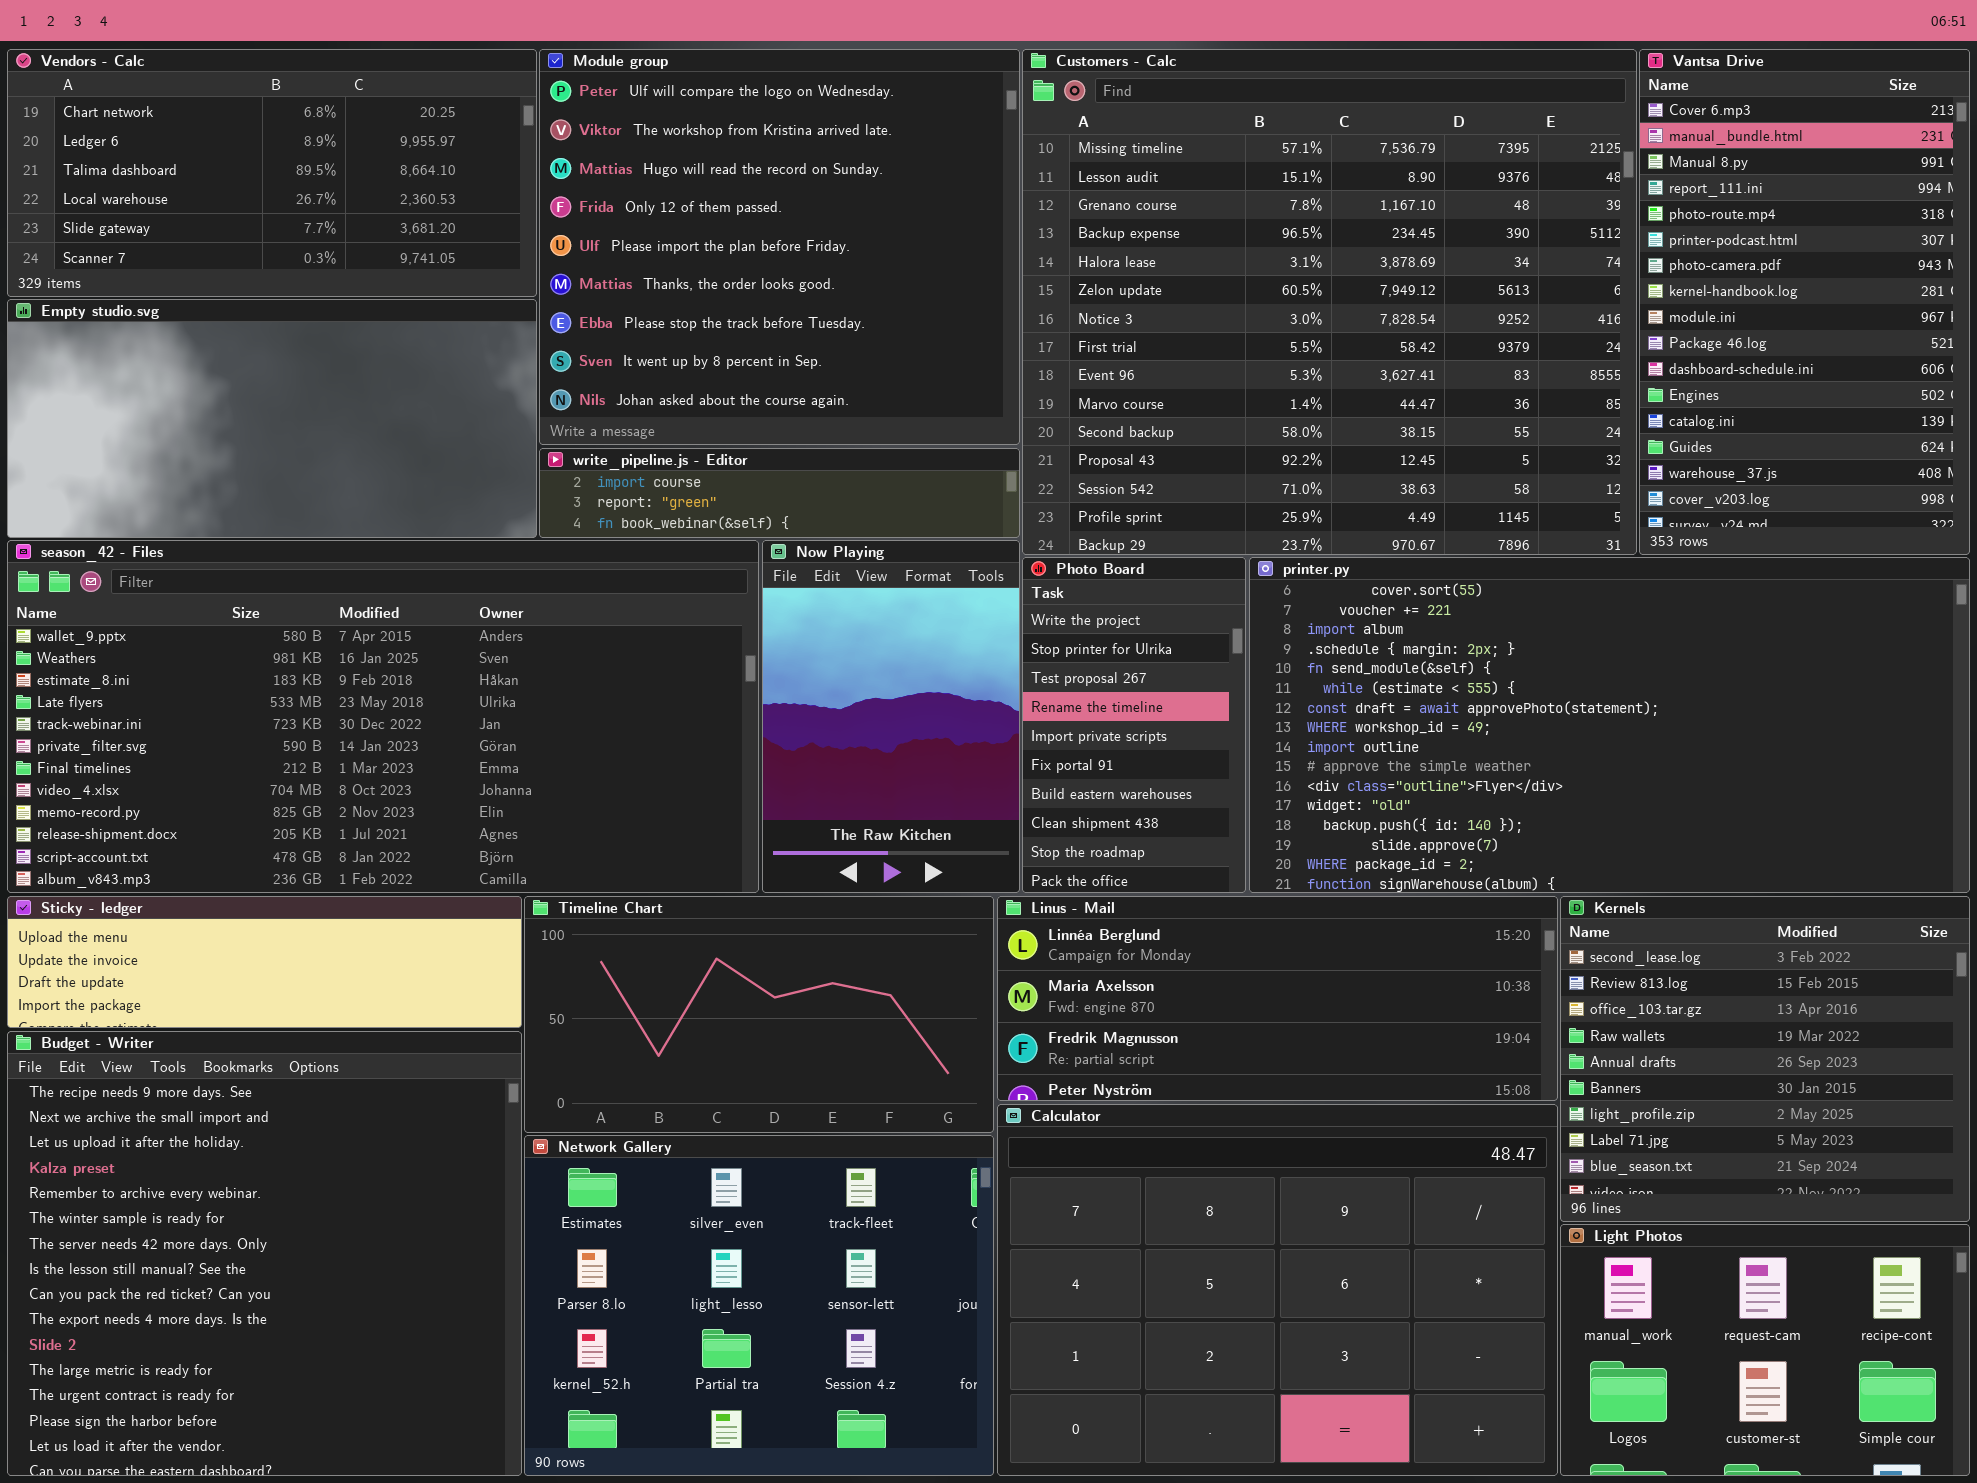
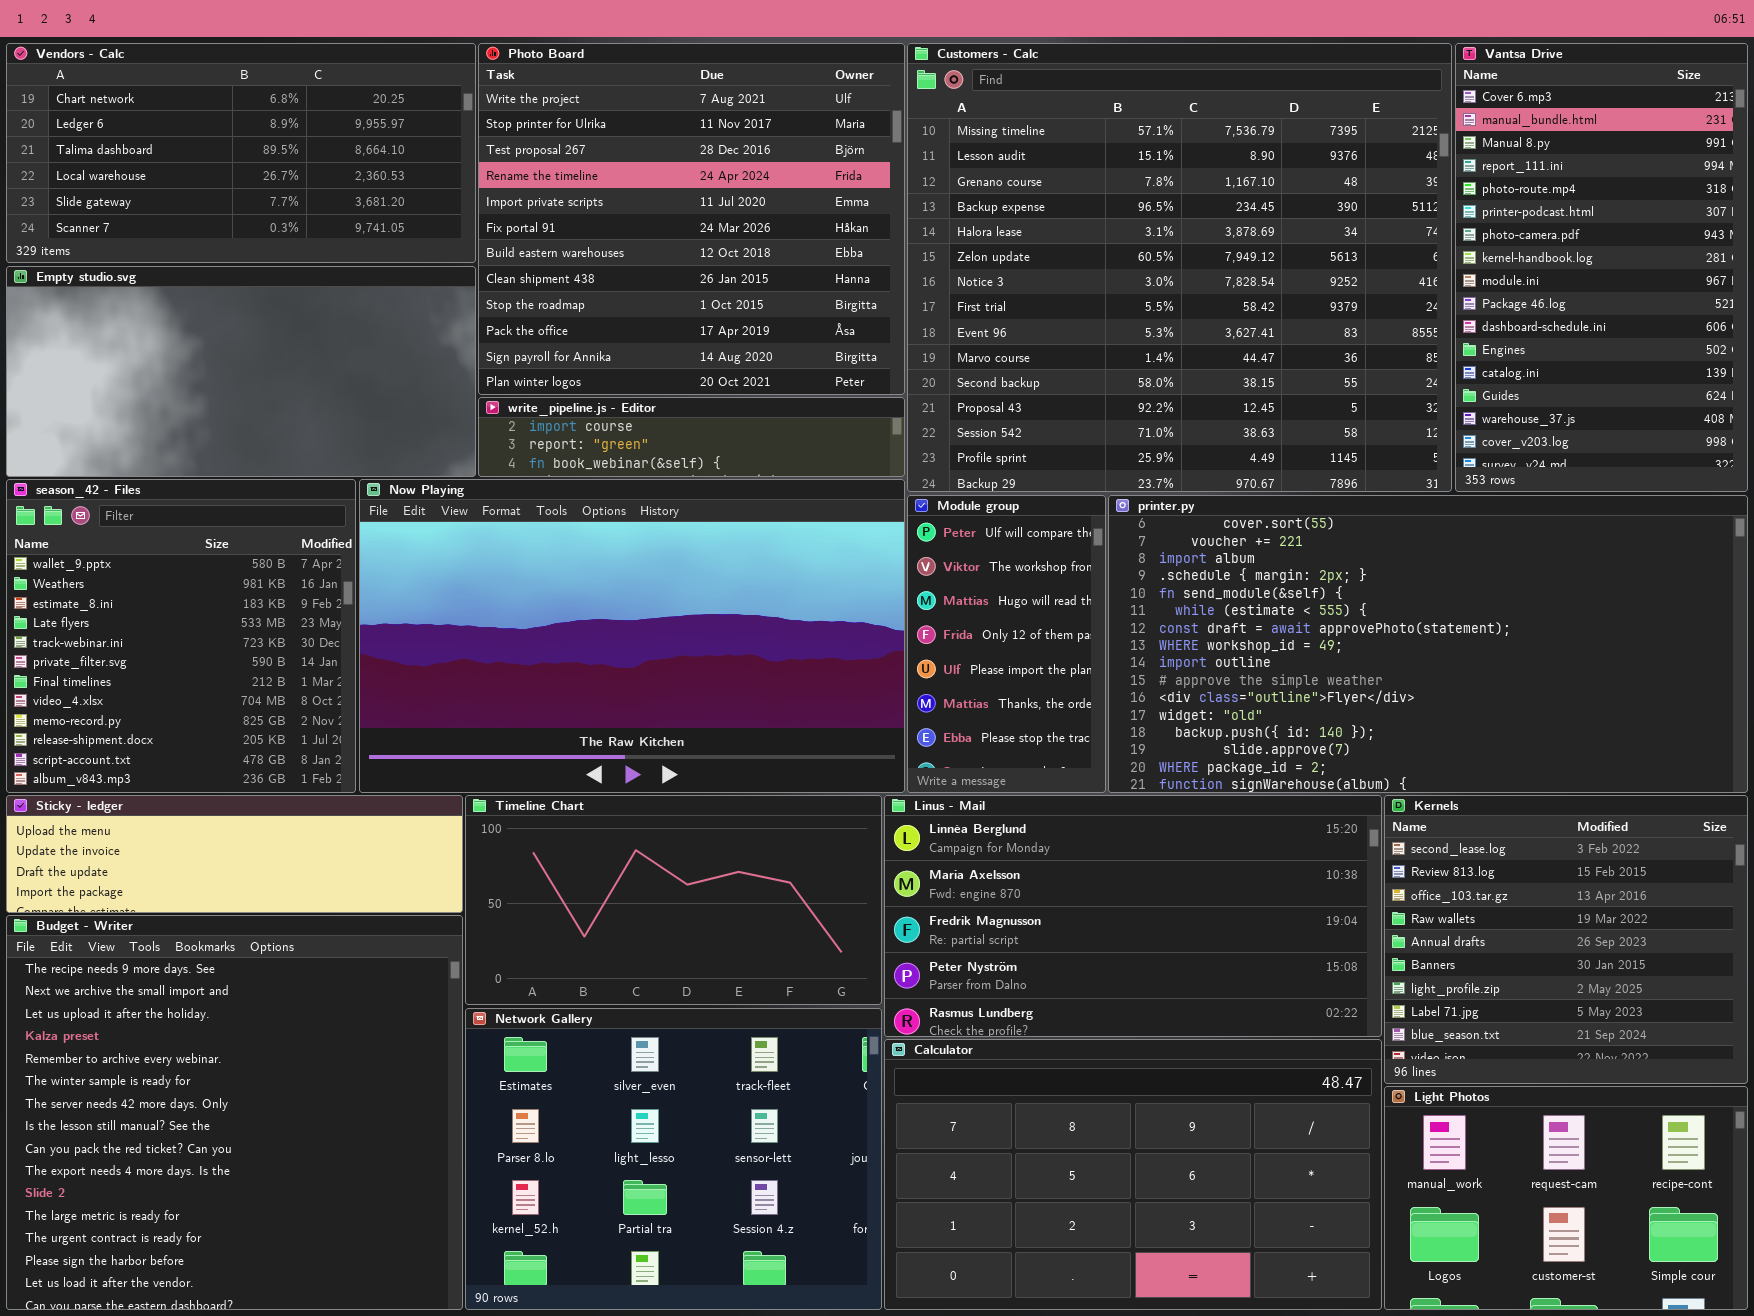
Module group: [539,49,1020,445] -> [907,495,1106,793], moved, resized
season_42 - Files: [7,540,759,893] -> [6,479,356,793], resized
Now Playing: [762,540,1020,893] -> [359,479,905,793], resized
Photo Board: [1022,557,1246,893] -> [478,43,905,395], moved, resized
Linus - Mail: [997,896,1558,1101] -> [884,795,1382,1037], resized
Calculator: [997,1104,1558,1476] -> [884,1039,1382,1310], resized

